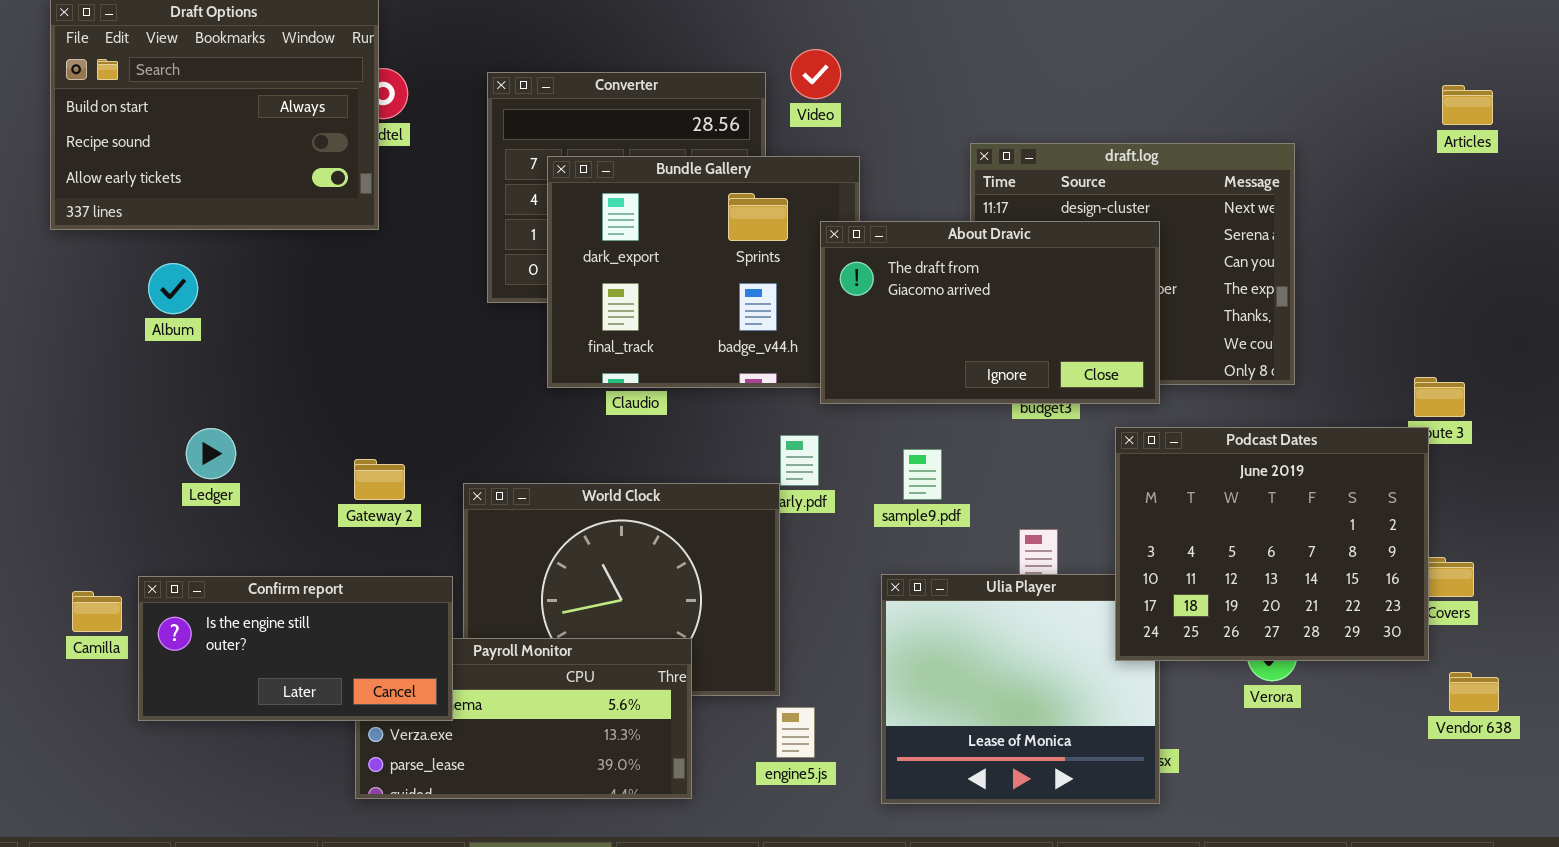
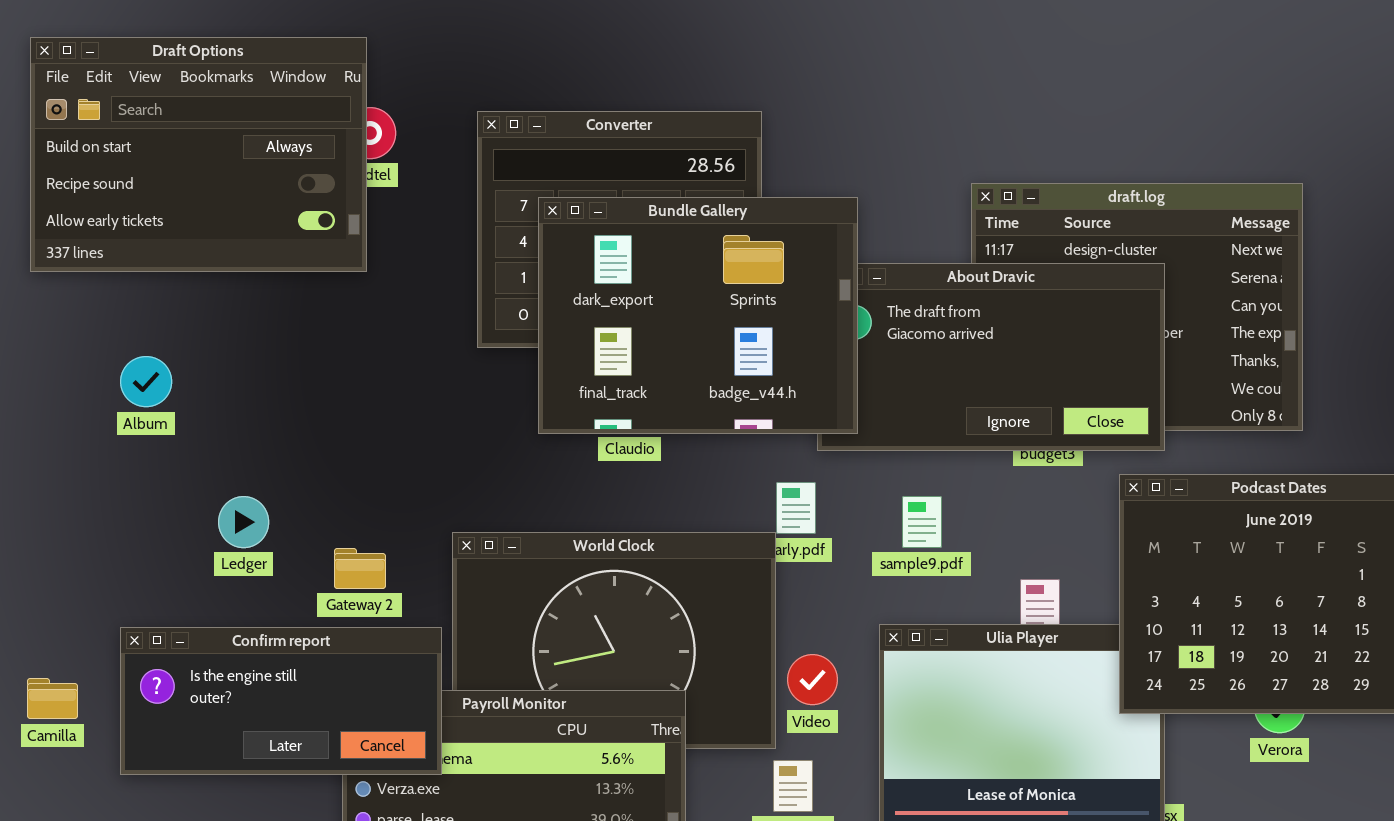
Video: [790,49,841,99] -> [787,654,838,705], moved
Bundle Gallery: [547,156,860,388] -> [538,197,858,434], raised
Album: [148,263,198,314] -> [120,356,172,407], moved
Ledger: [186,428,236,479] -> [218,496,269,548], moved
Gateway 2: [354,459,405,500] -> [334,548,386,589], moved
Camilla: [72,591,122,632] -> [27,678,78,719], moved

